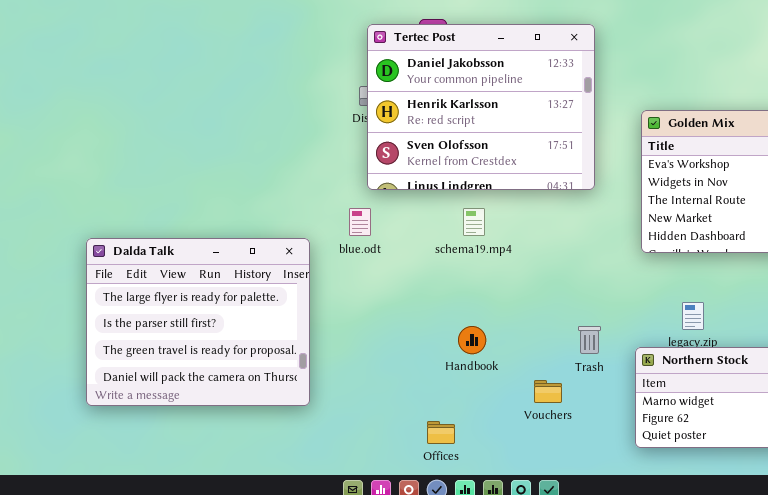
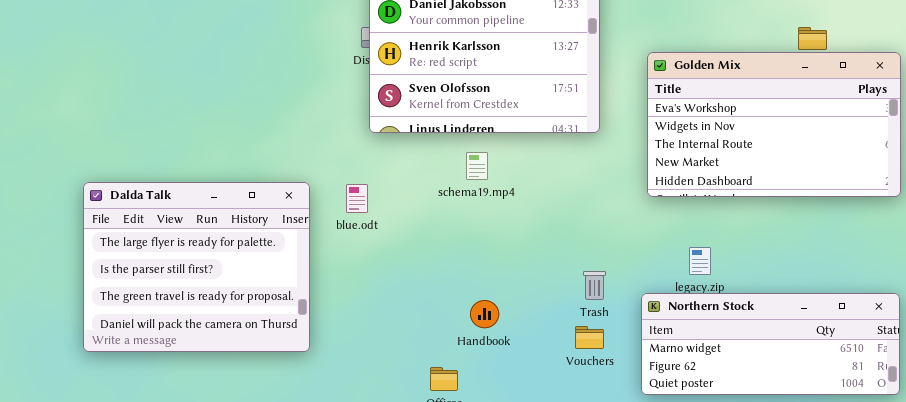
blue.odt: [349,208,371,236] -> [346,184,368,213], moved
Handbook: [458,326,486,354] -> [470,300,499,328], moved
Vouchers: [534,380,562,403] -> [575,326,604,349], moved

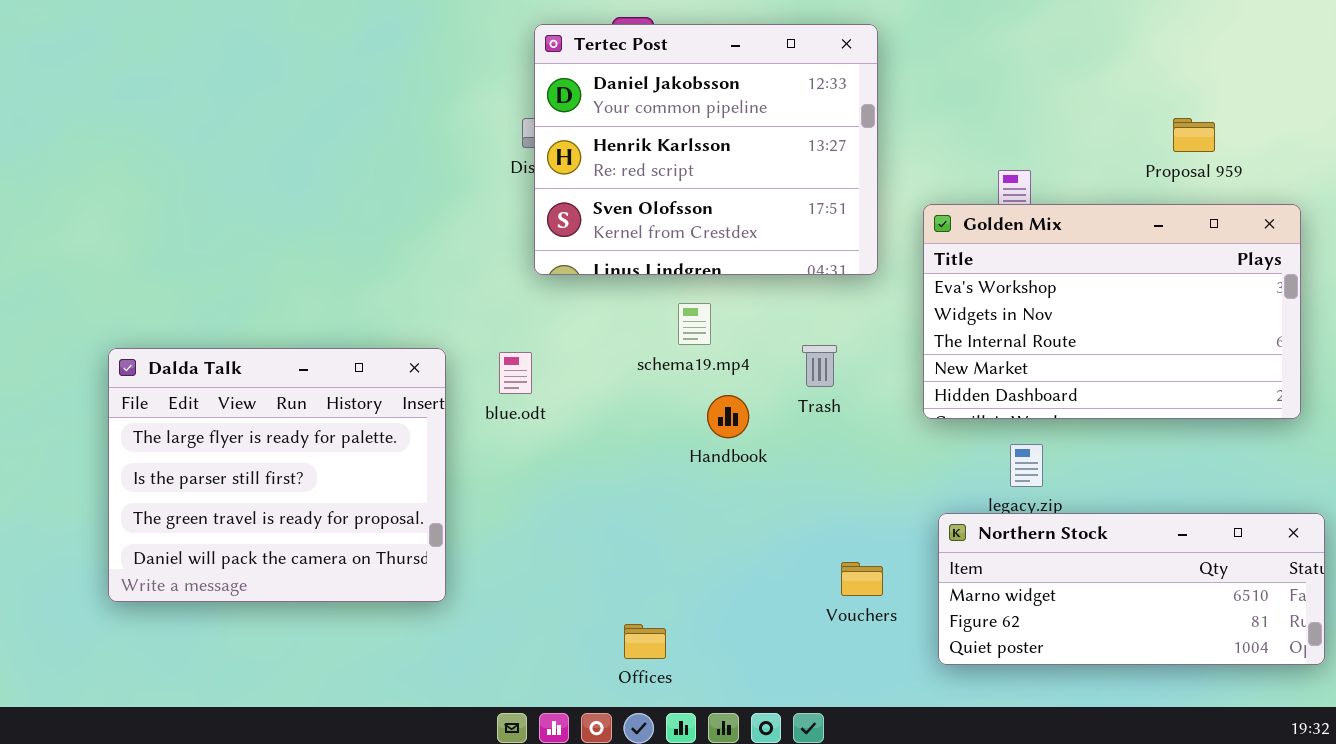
Golden Mix: [647,52,901,197] -> [923,204,1301,419], moved
Trash: [583,271,606,300] -> [802,345,837,387], moved
Handbook: [470,300,499,328] -> [707,395,749,438], moved

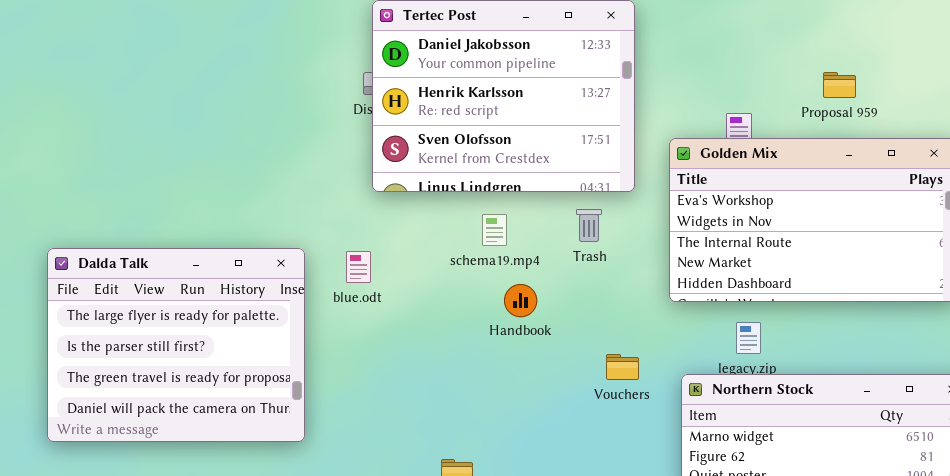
Proposal 959: [1173,118,1215,152] -> [823,72,856,98], moved
Trash: [802,345,837,387] -> [576,209,602,242], moved
Vouchers: [841,562,883,596] -> [606,354,639,380], moved

